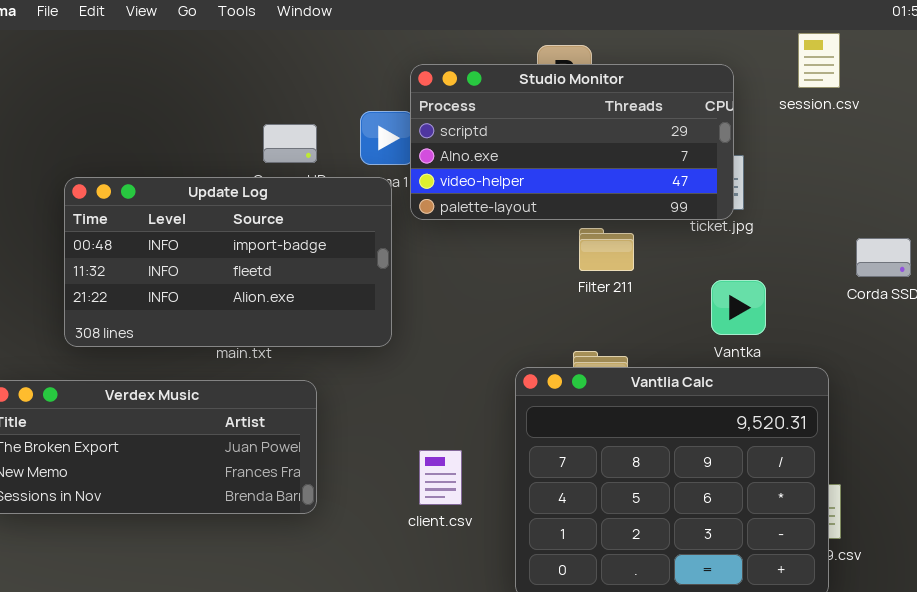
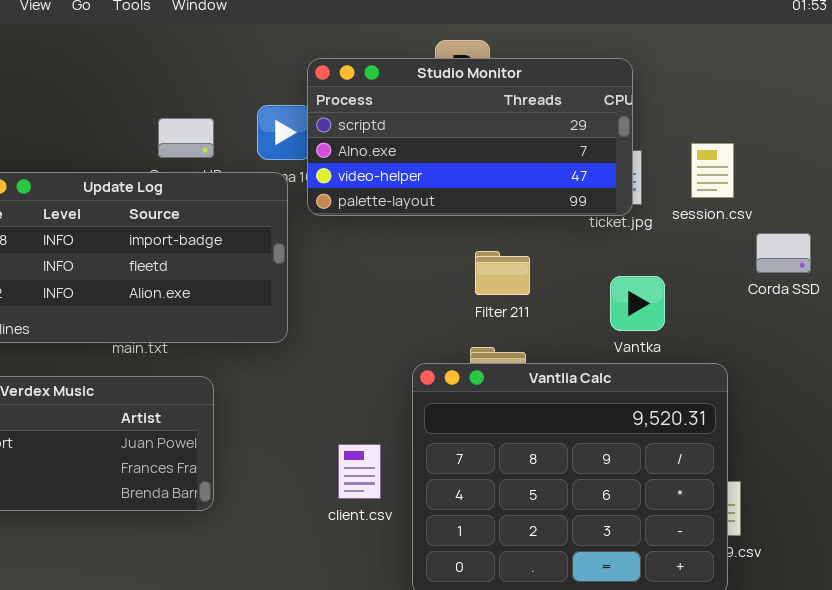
session.csv: [798,33,840,88] -> [691,143,734,198], moved
Filter 211: [579,228,634,271] -> [475,251,530,295], moved
client.csv: [419,450,462,505] -> [338,444,381,499], moved

